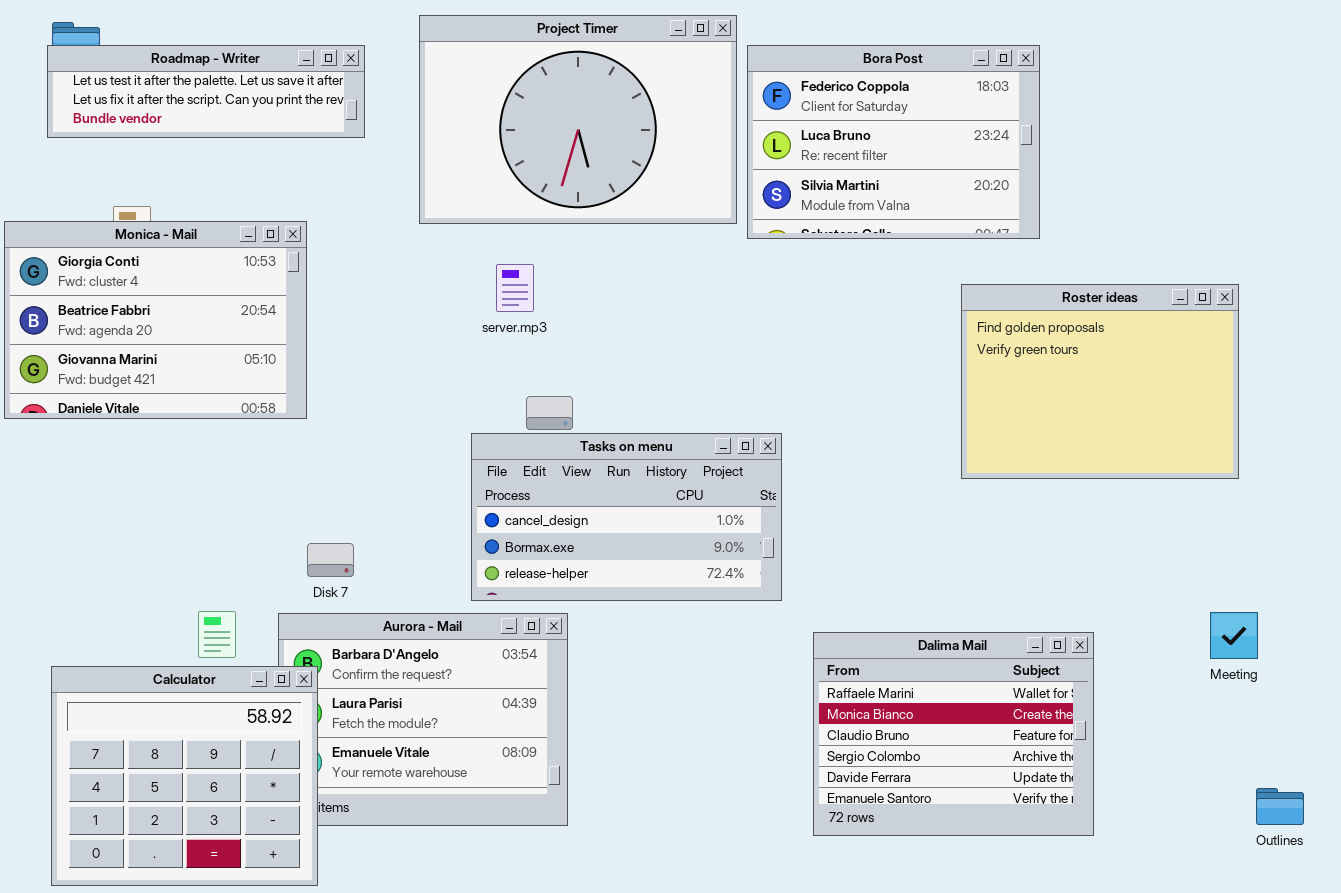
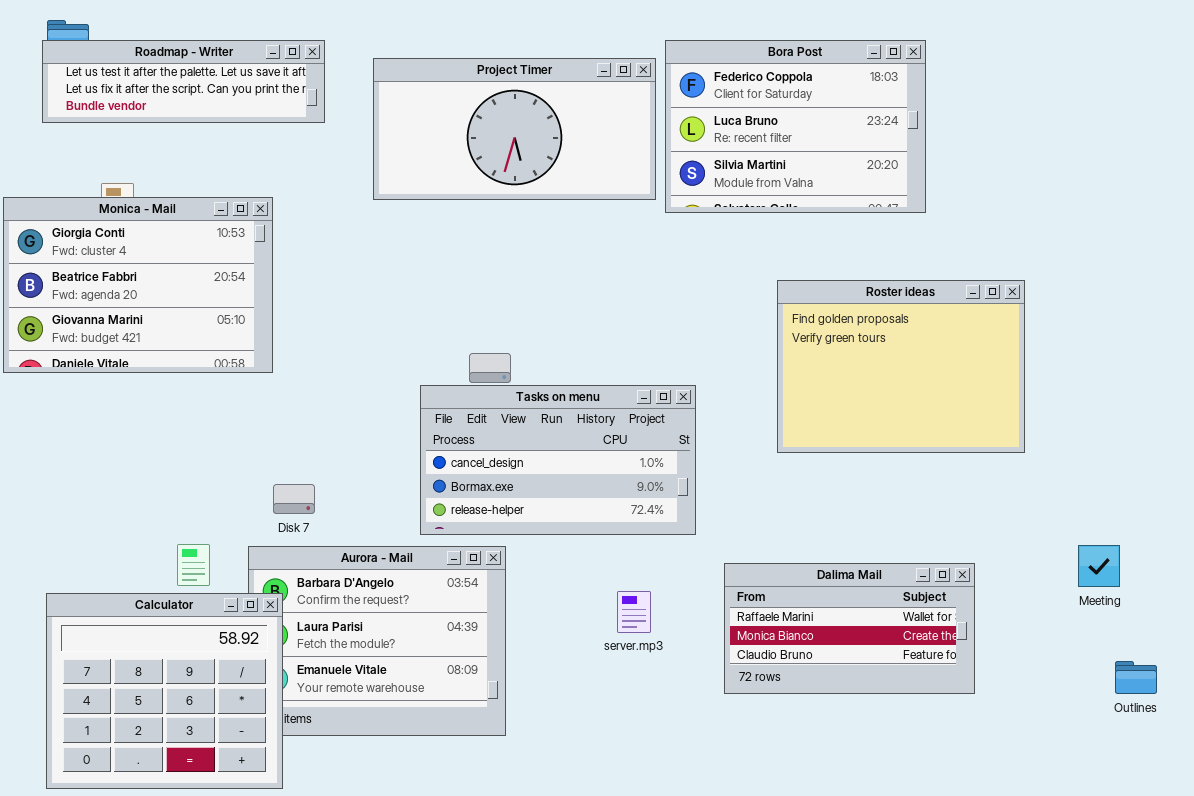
Project Timer: [419,15,737,224] -> [373,58,656,200], resized
server.mp3: [496,264,534,312] -> [617,591,651,633], moved
Roster ideas: [961,284,1239,479] -> [777,280,1025,453], moved
Dalima Mail: [813,632,1094,836] -> [724,563,975,694], resized
Outlines: [1256,788,1304,825] -> [1115,661,1157,694], moved

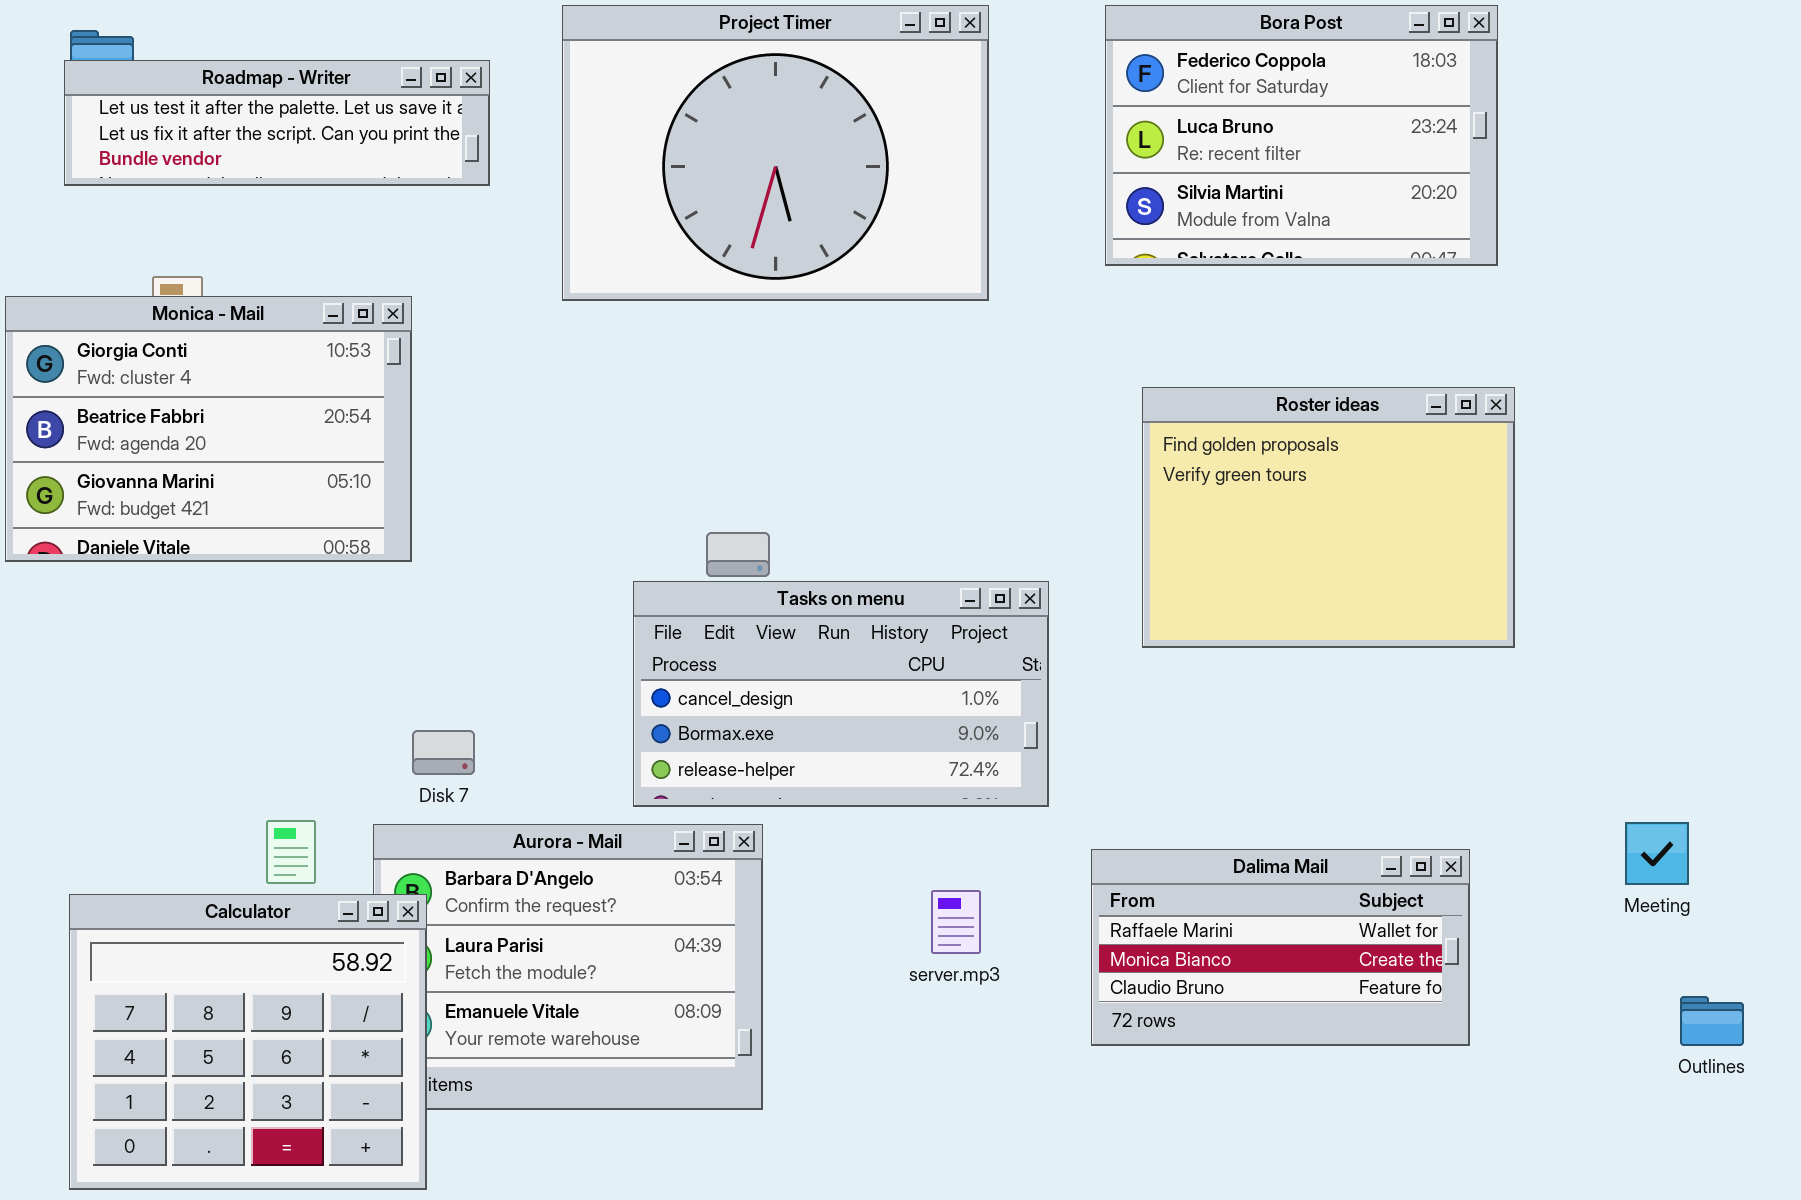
Bora Post: [665,40,926,213] -> [1105,5,1498,266], moved
Project Timer: [373,58,656,200] -> [562,5,989,301], resized
Roster ideas: [777,280,1025,453] -> [1142,387,1515,648], moved

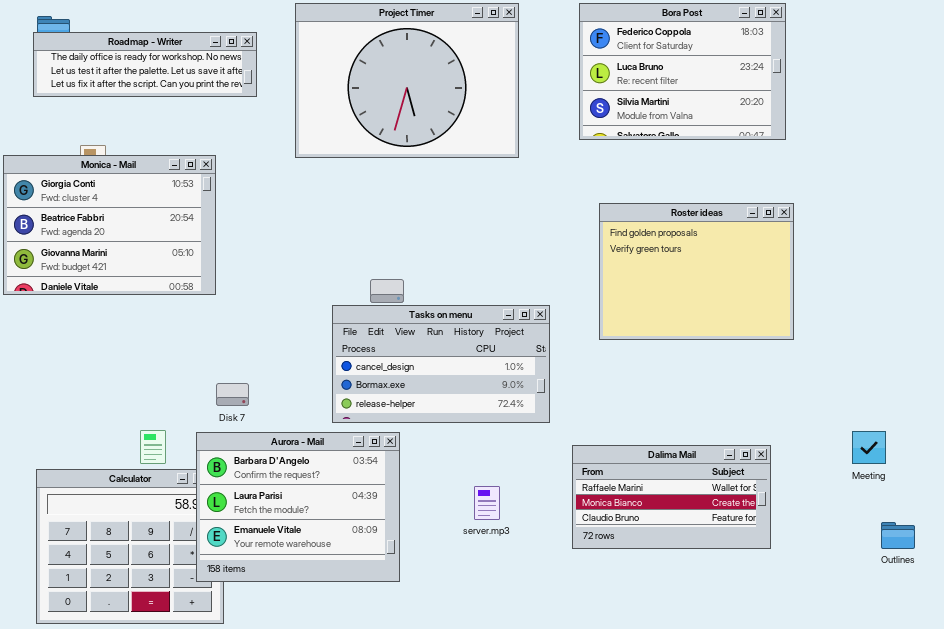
Roadmap - Writer: [64,60,490,186] -> [33,32,257,97], scrolled up 1 row
Aurora - Mail: [373,824,763,1110] -> [196,432,400,582], raised
server.mp3: [931,890,981,954] -> [474,486,500,520], moved

